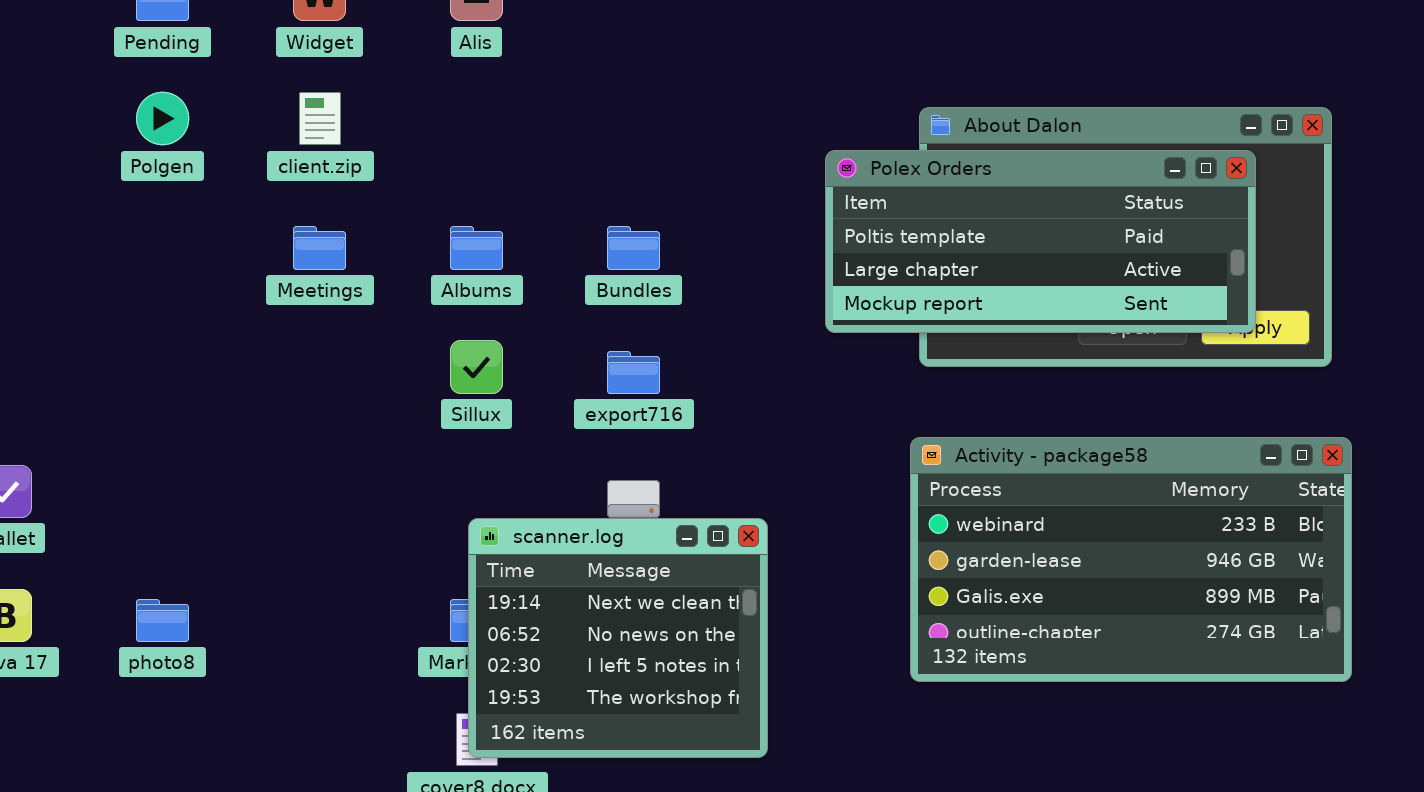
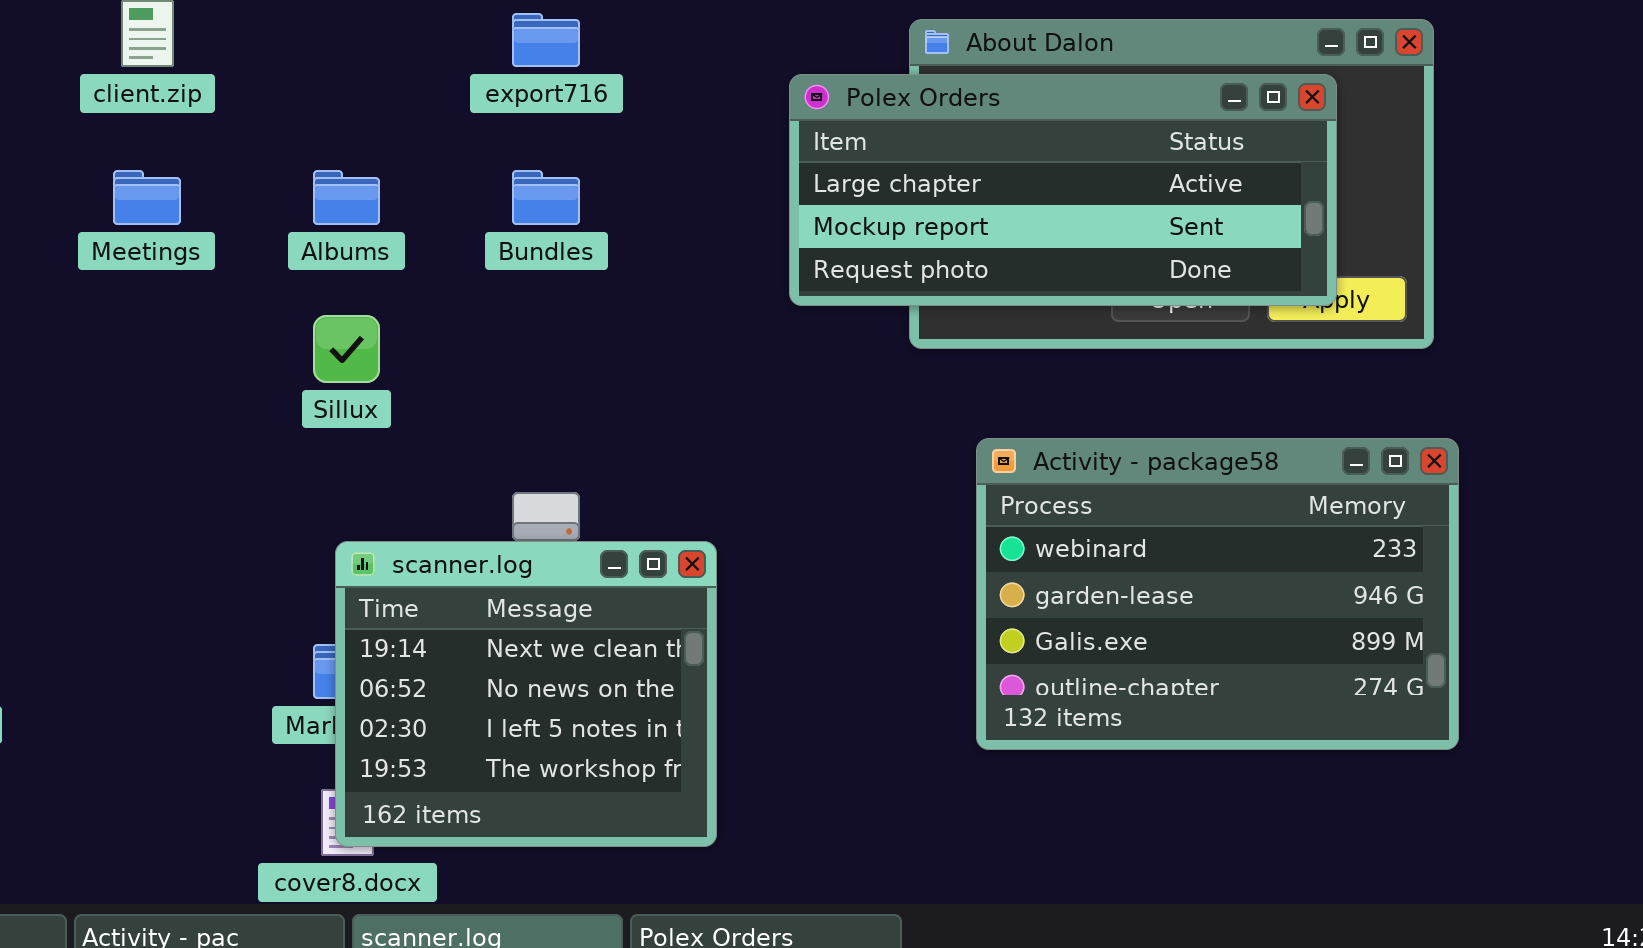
Polex Orders: [825,150,1256,333] -> [789,74,1337,306], scrolled down 1 row
export716: [607,351,660,394] -> [512,13,580,67], moved
Activity - package58: [910,437,1352,682] -> [976,438,1459,750], resized

